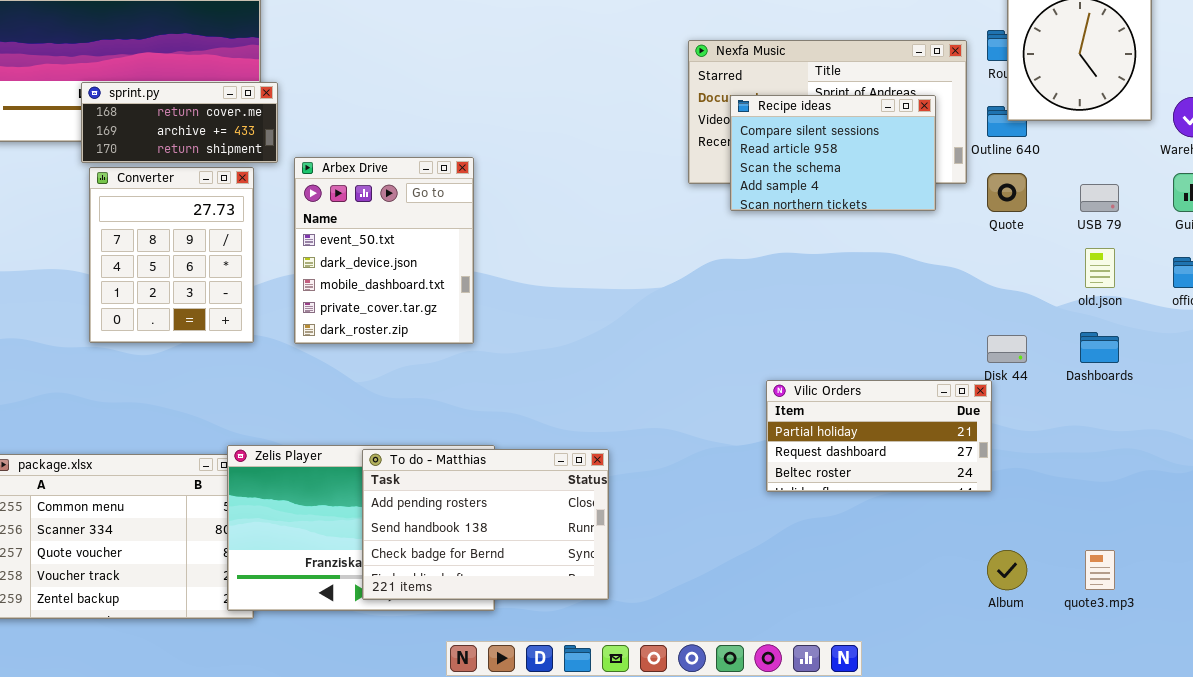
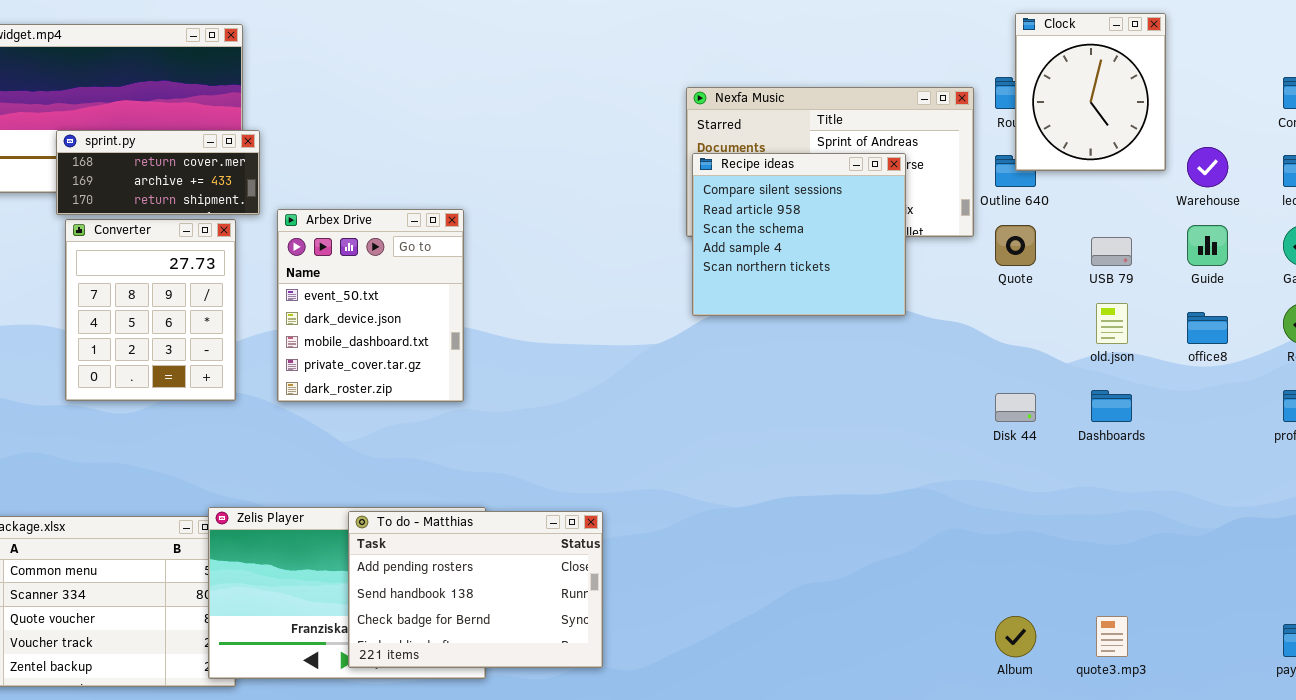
Recipe ideas: [730,95,936,211] -> [692,153,906,316], moved, resized
Vilic Orders: [766,380,992,492] -> none, closed

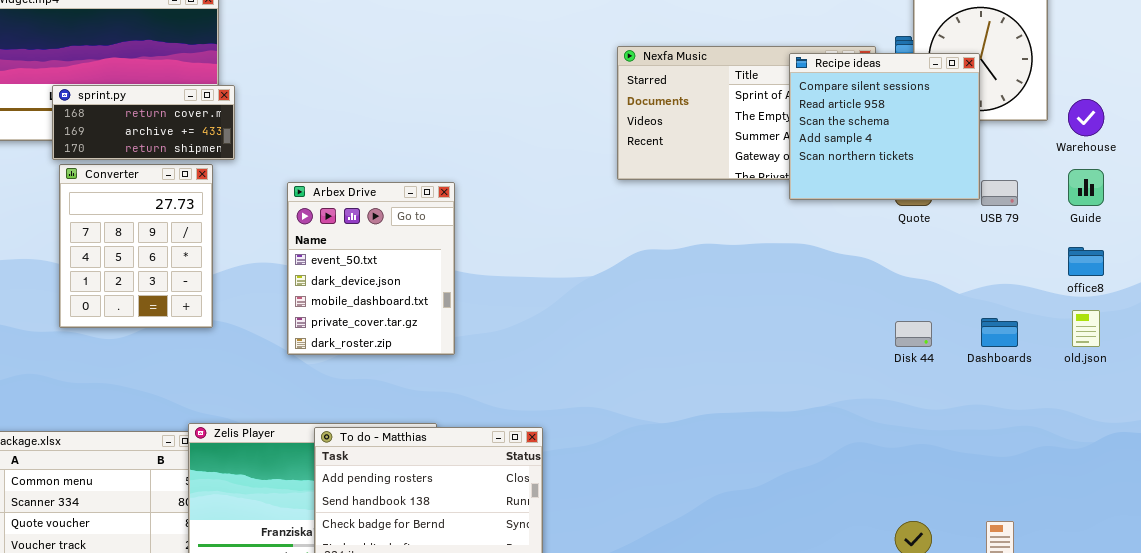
Recipe ideas: [692,153,906,316] -> [789,53,980,200], moved
Arbex Drive: [277,209,464,402] -> [287,182,455,355], moved
old.json: [1096,303,1128,344] -> [1072,310,1100,347], moved

